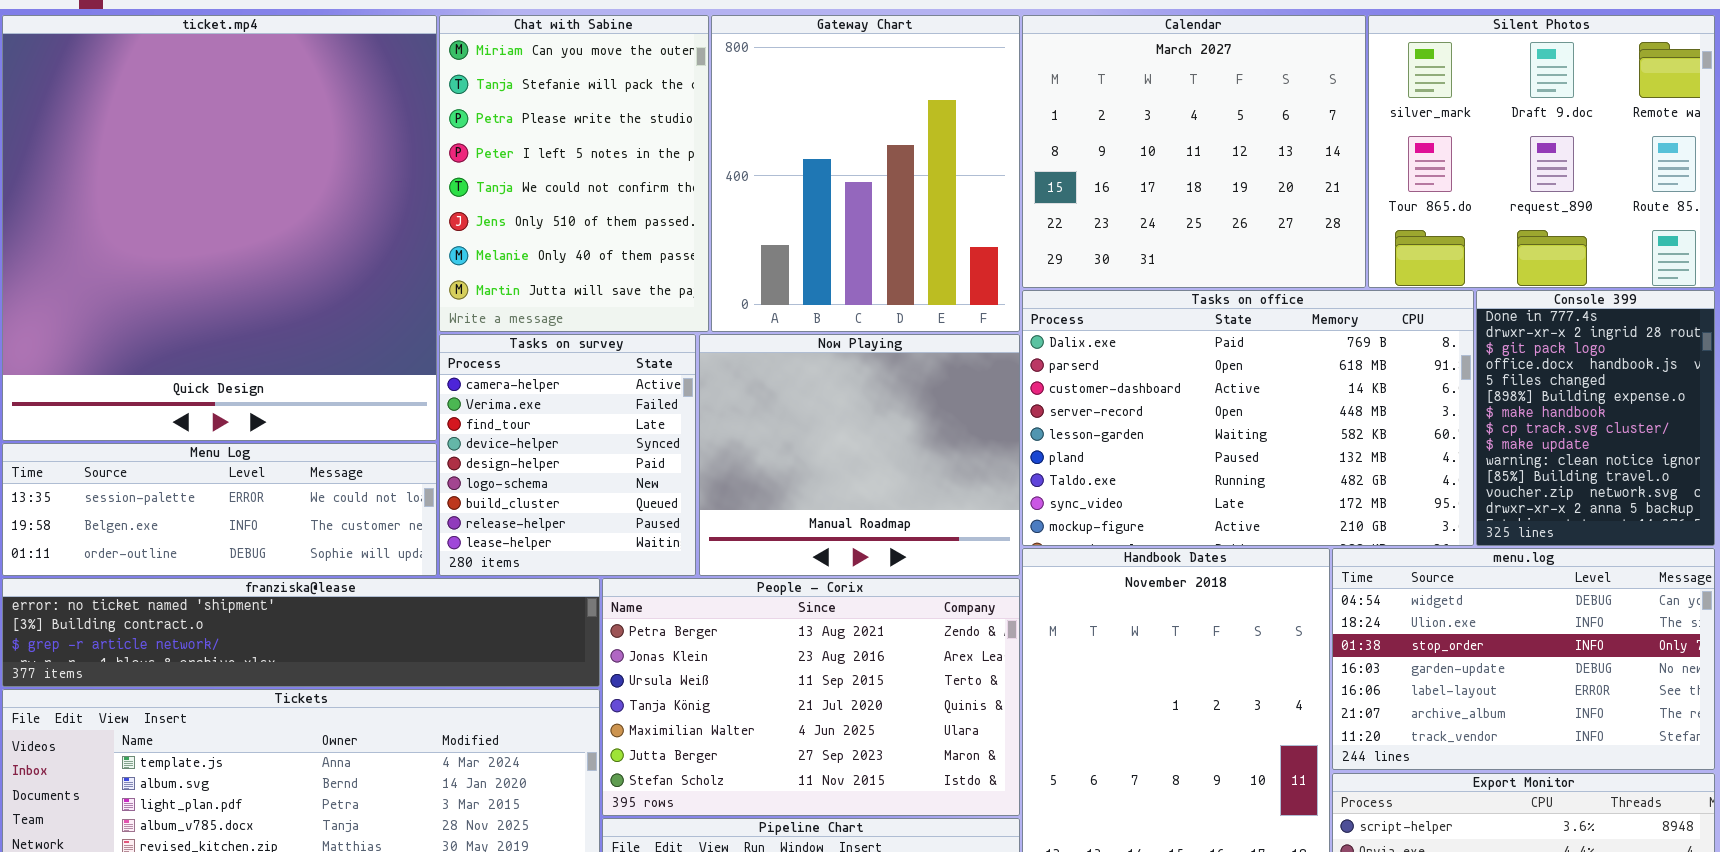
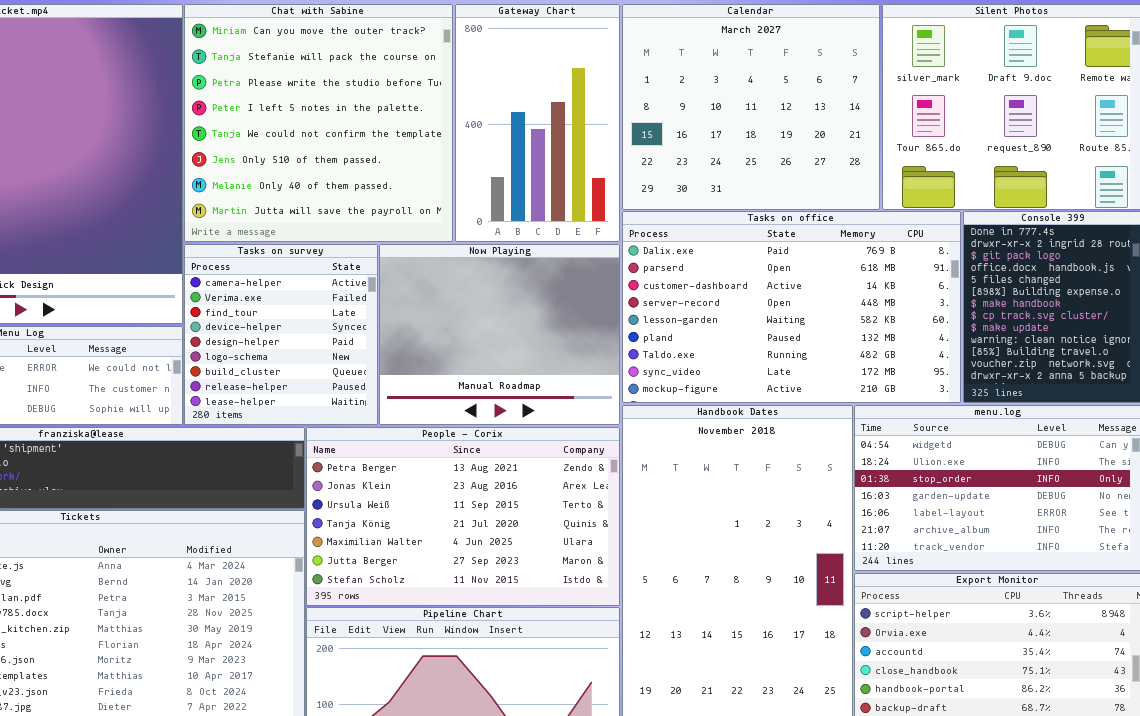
Chat with Sabine: [439,15,709,332] -> [184,4,453,242], resized
Gateway Chart: [711,15,1020,332] -> [455,4,620,242], resized

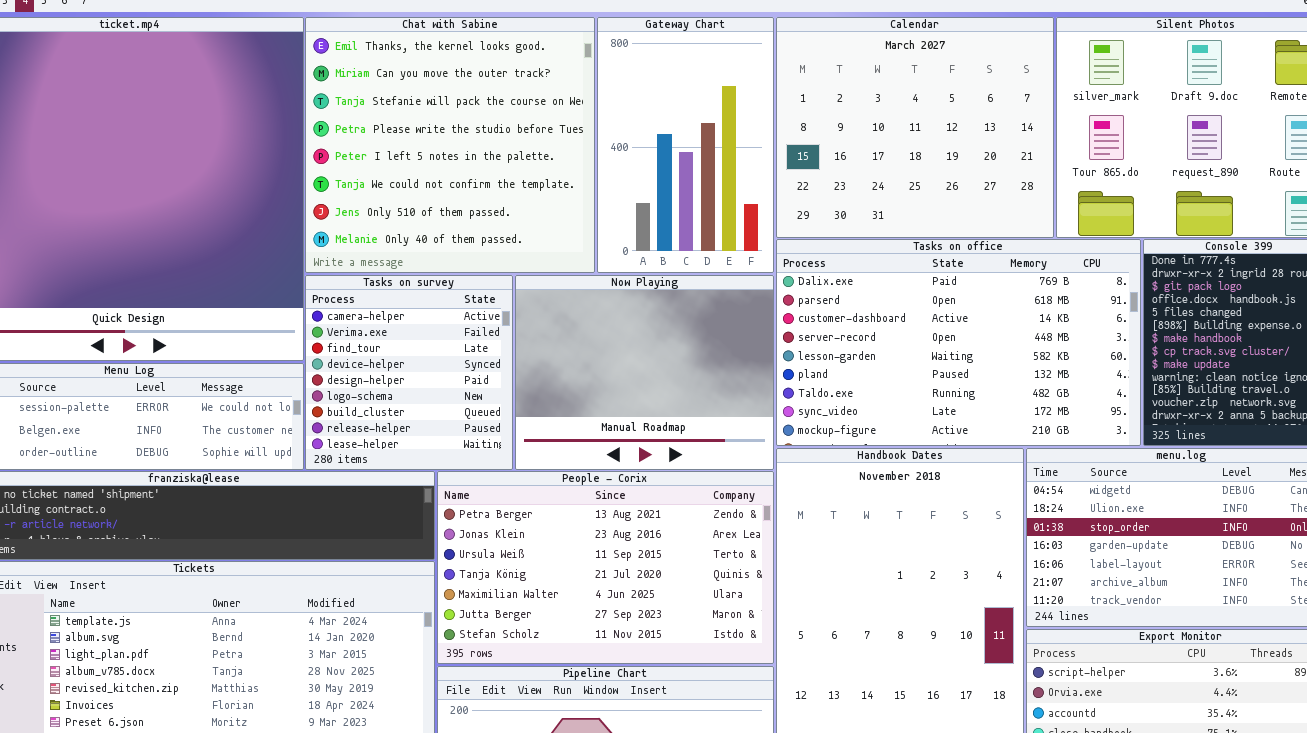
Chat with Sabine: [184,4,453,242] -> [305,17,595,273], scrolled up 1 row

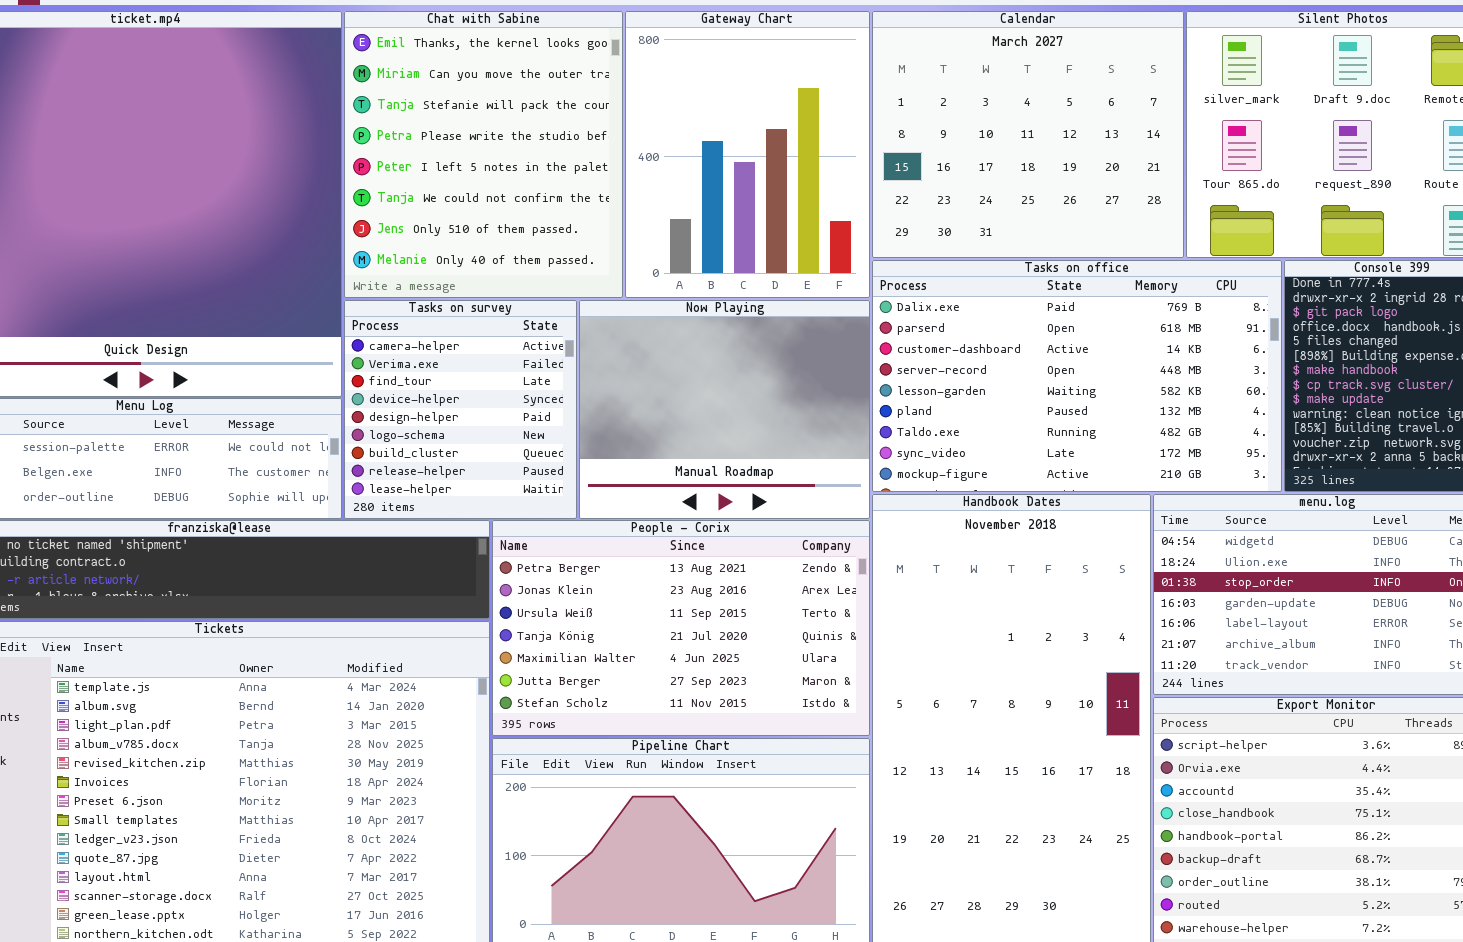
Chat with Sabine: [305,17,595,273] -> [344,11,623,298], resized
Gateway Chart: [597,17,774,273] -> [625,11,870,298], resized

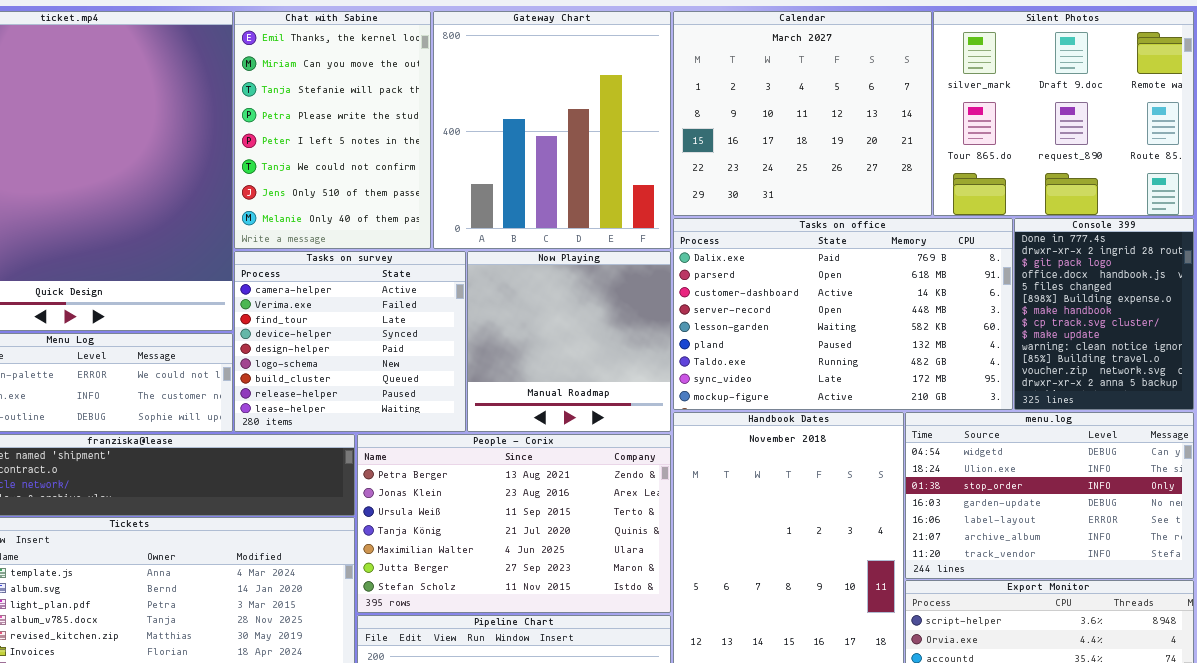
Chat with Sabine: [344,11,623,298] -> [234,11,431,249], resized
Gateway Chart: [625,11,870,298] -> [433,11,671,249], resized
Tasks on survey: [344,300,577,519] -> [234,251,466,432], resized
Now Playing: [579,300,870,519] -> [467,251,671,432], resized

